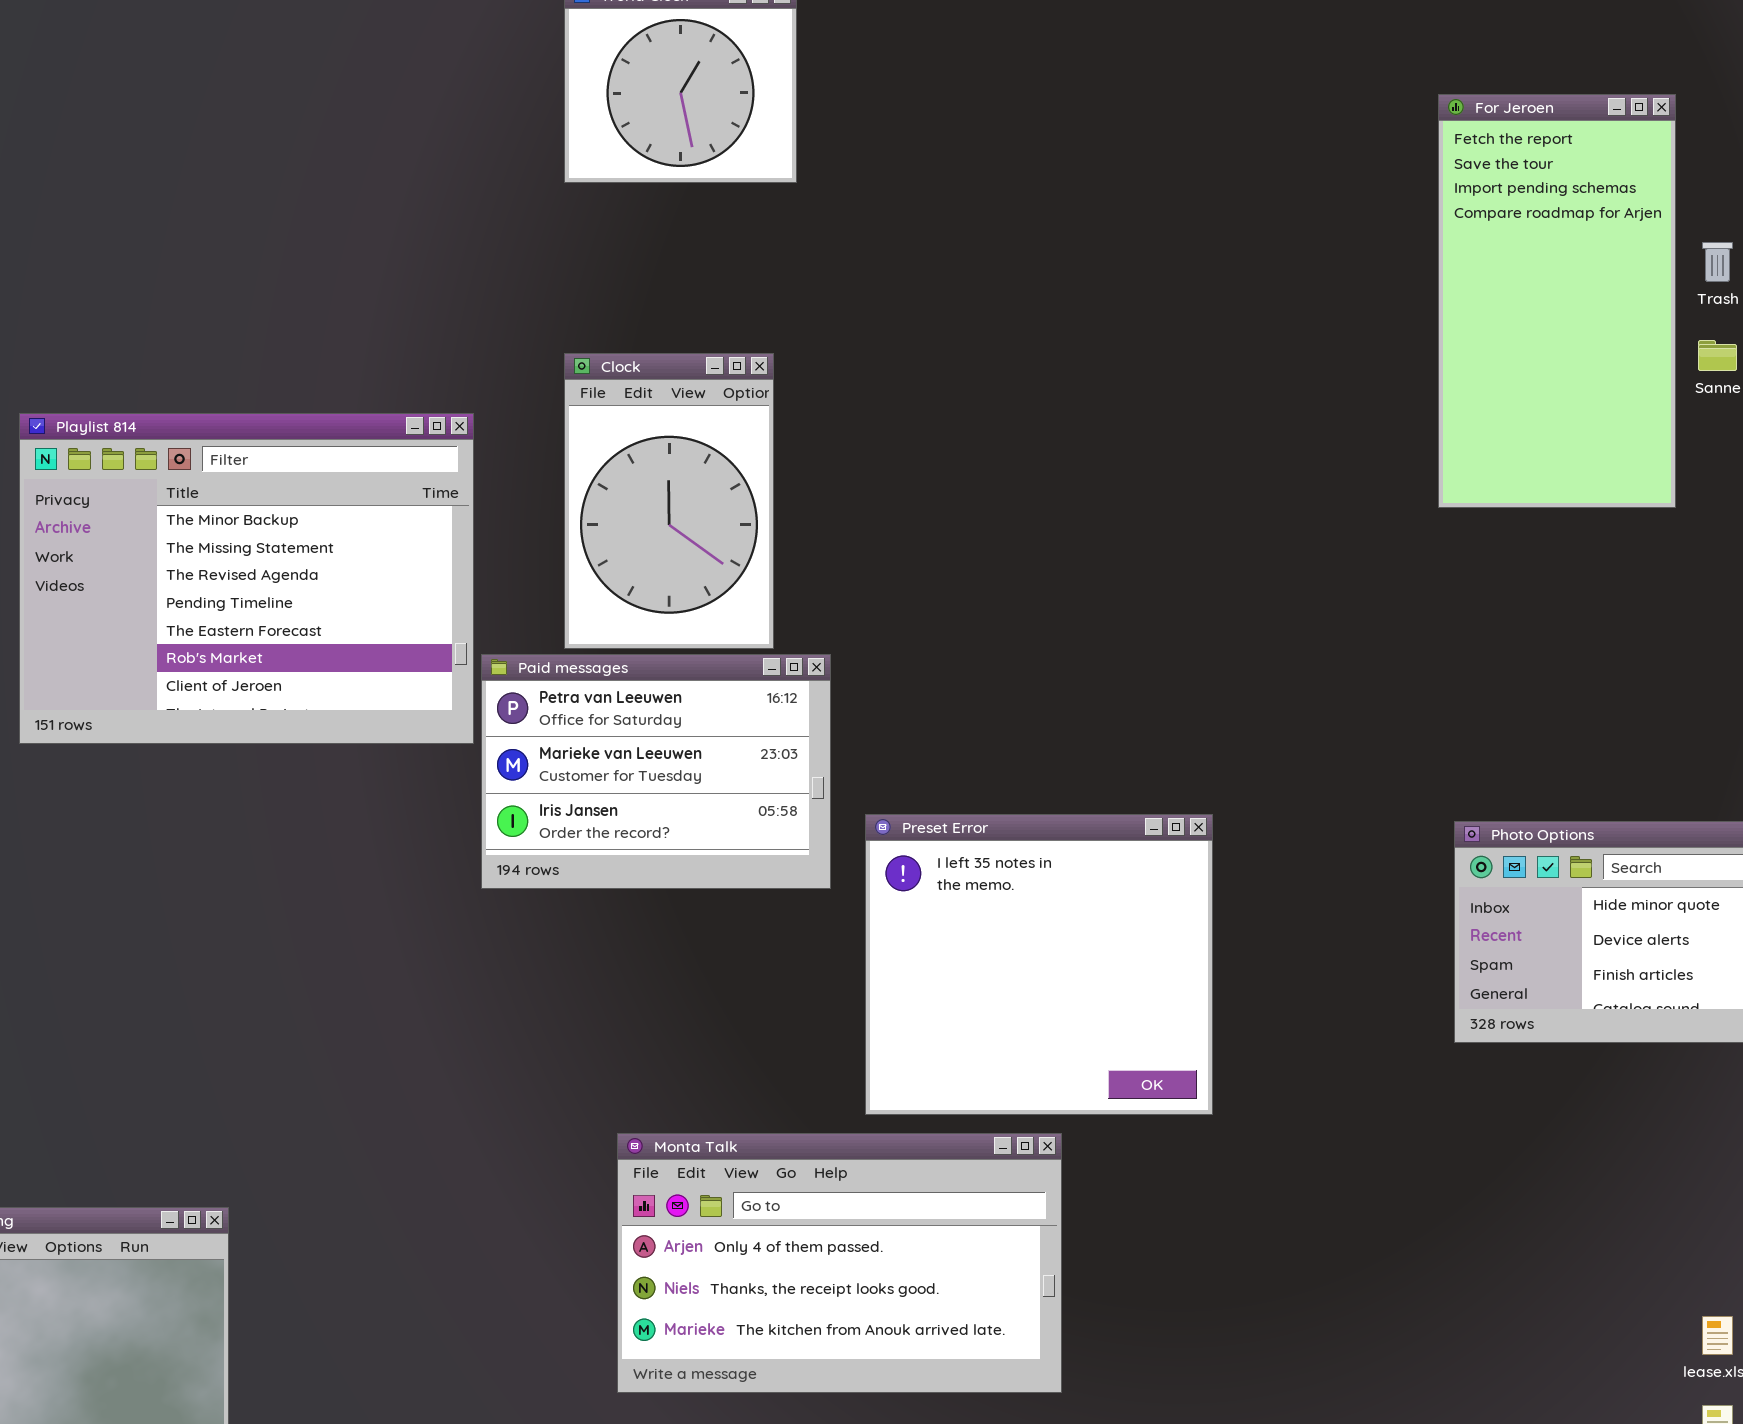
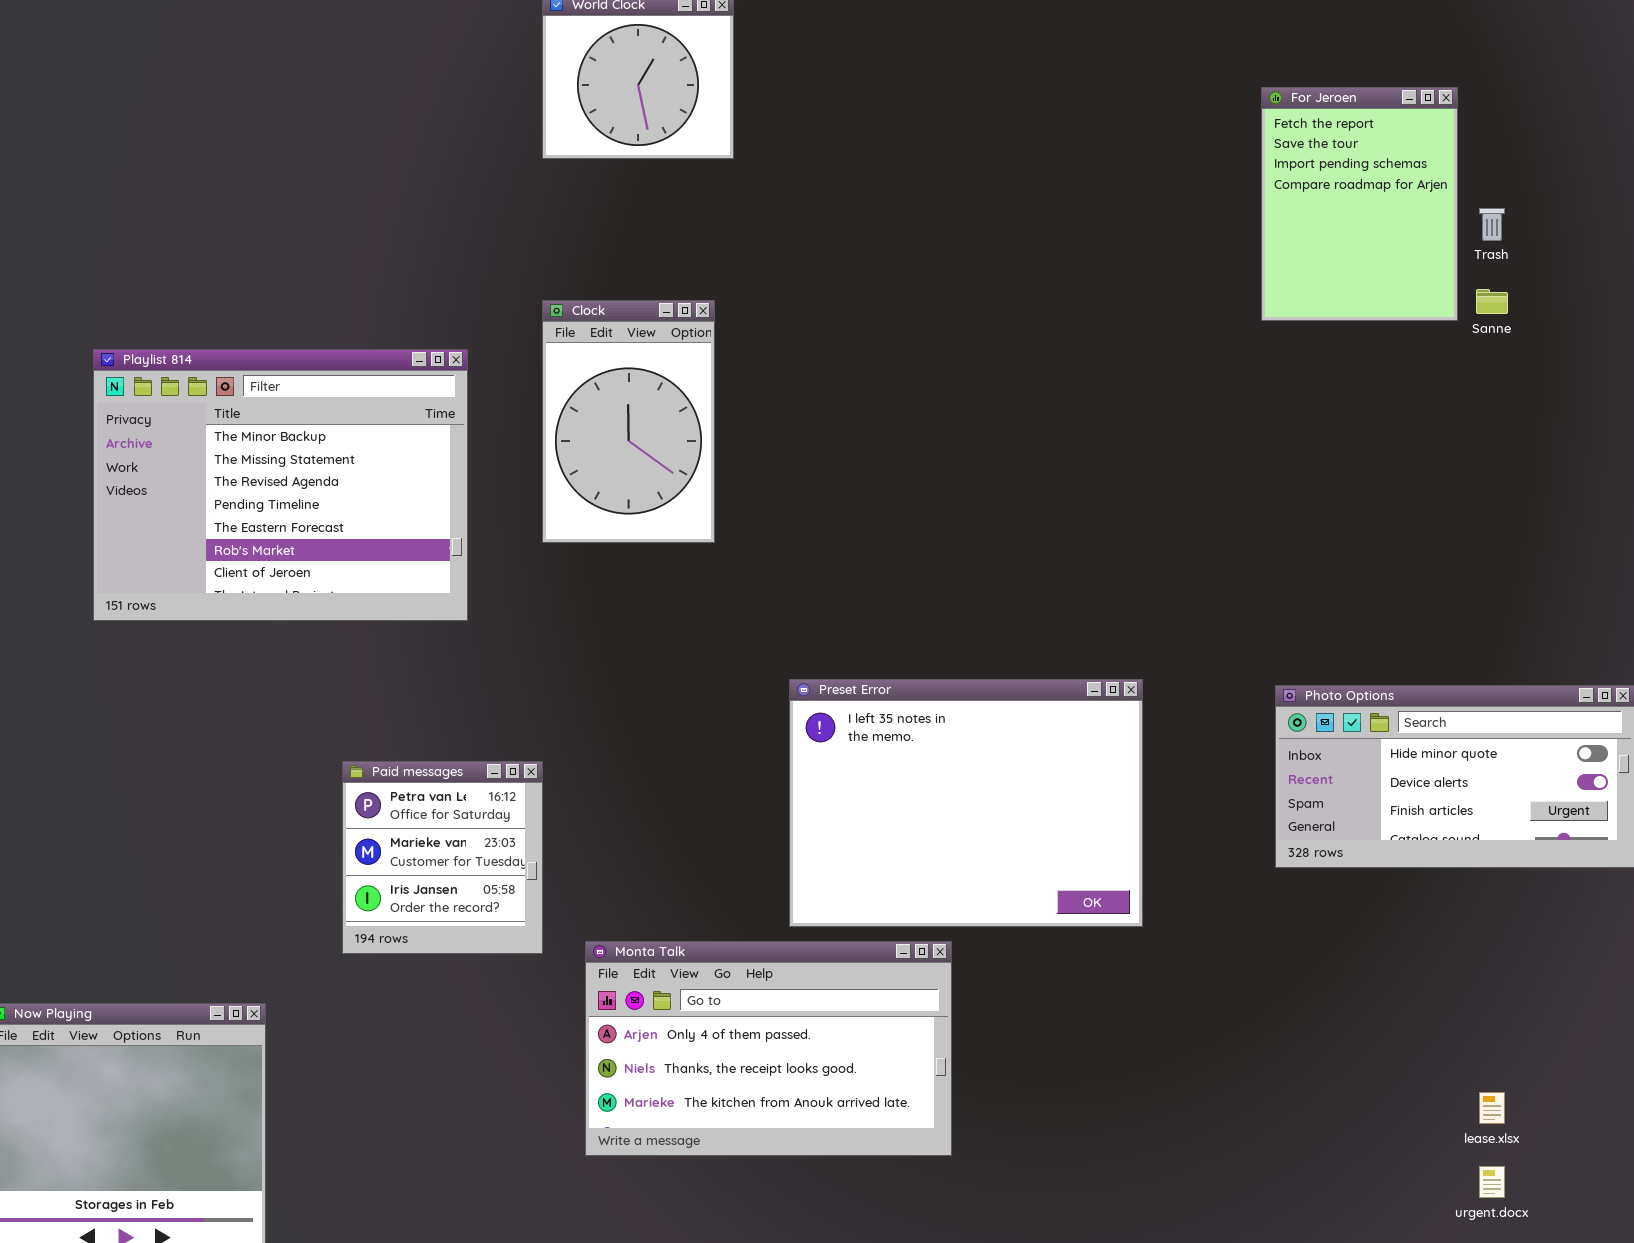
For Jeroen: [1438,94,1676,508] -> [1261,87,1458,321], resized
Paid messages: [481,654,831,889] -> [342,761,543,954], moved, resized
Preset Error: [865,814,1213,1115] -> [789,679,1143,927], resized

